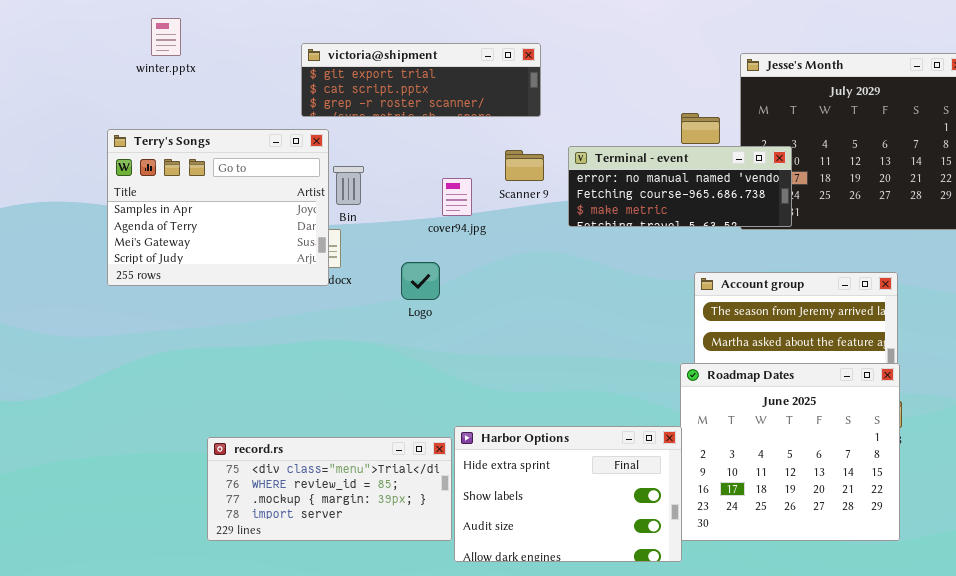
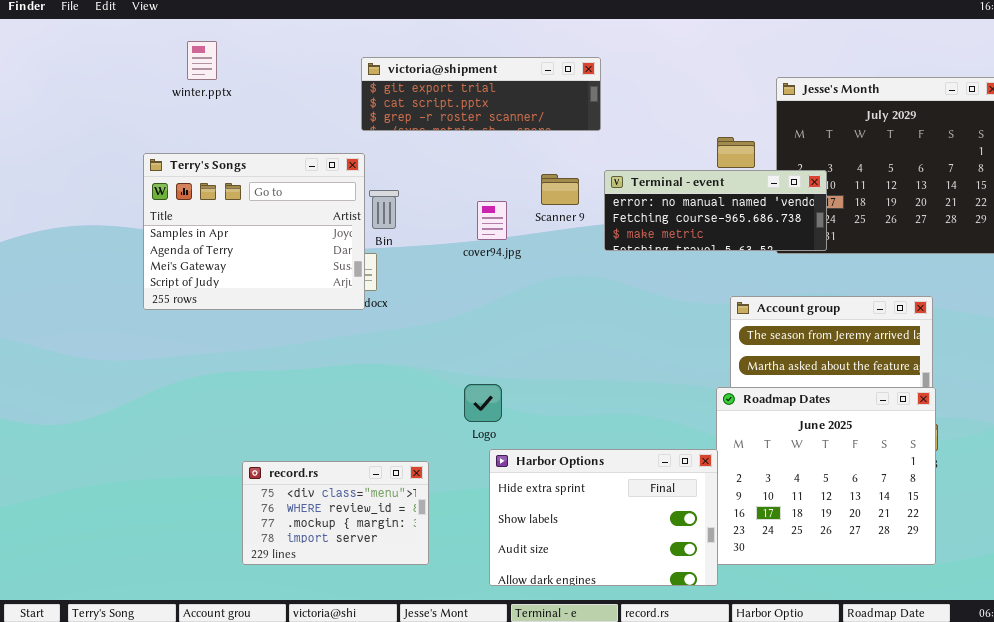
victoria@shipment: [301,43,541,117] -> [361,57,601,131], moved
Logo: [401,262,440,300] -> [464,384,502,422], moved
record.rs: [207,437,452,541] -> [242,461,429,565], resized

